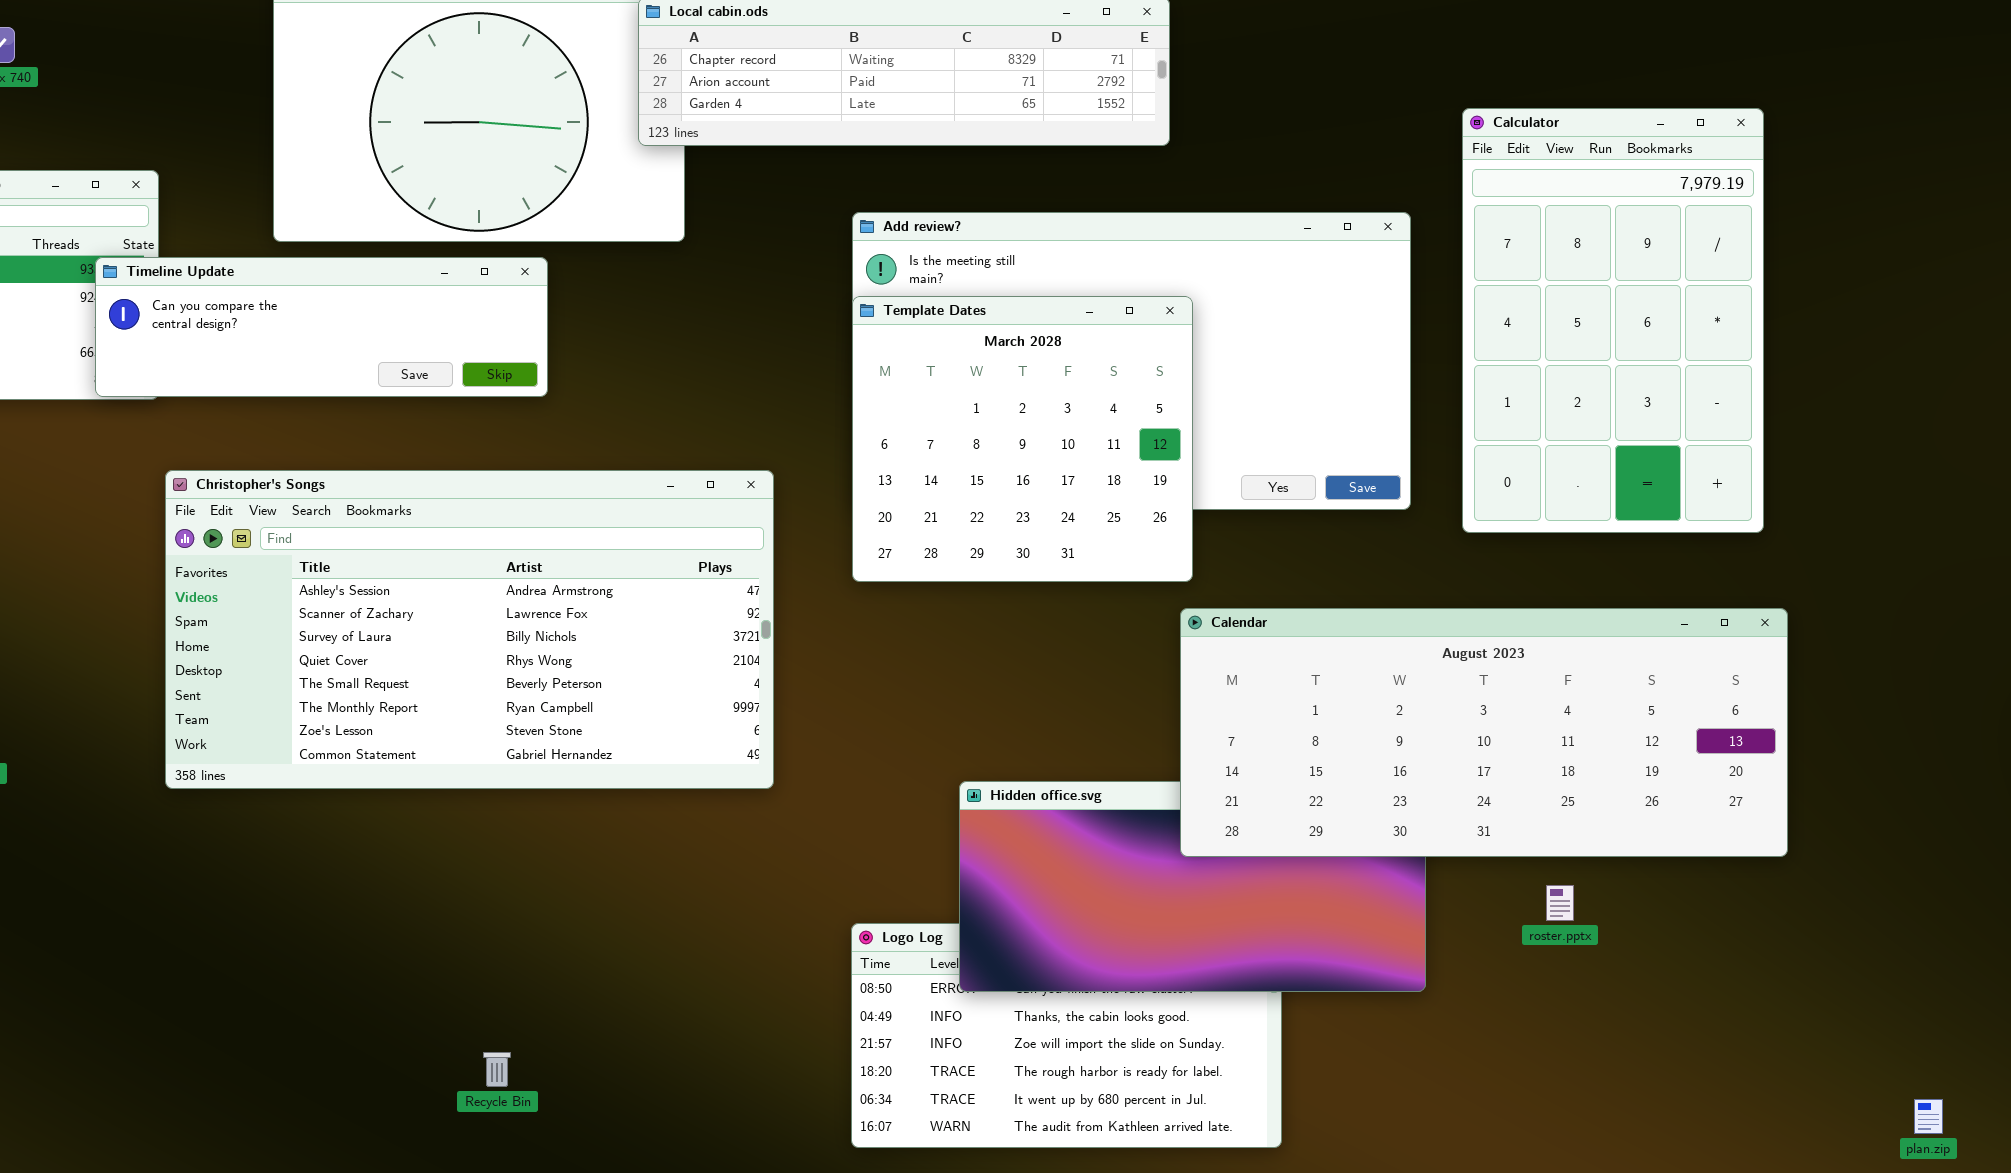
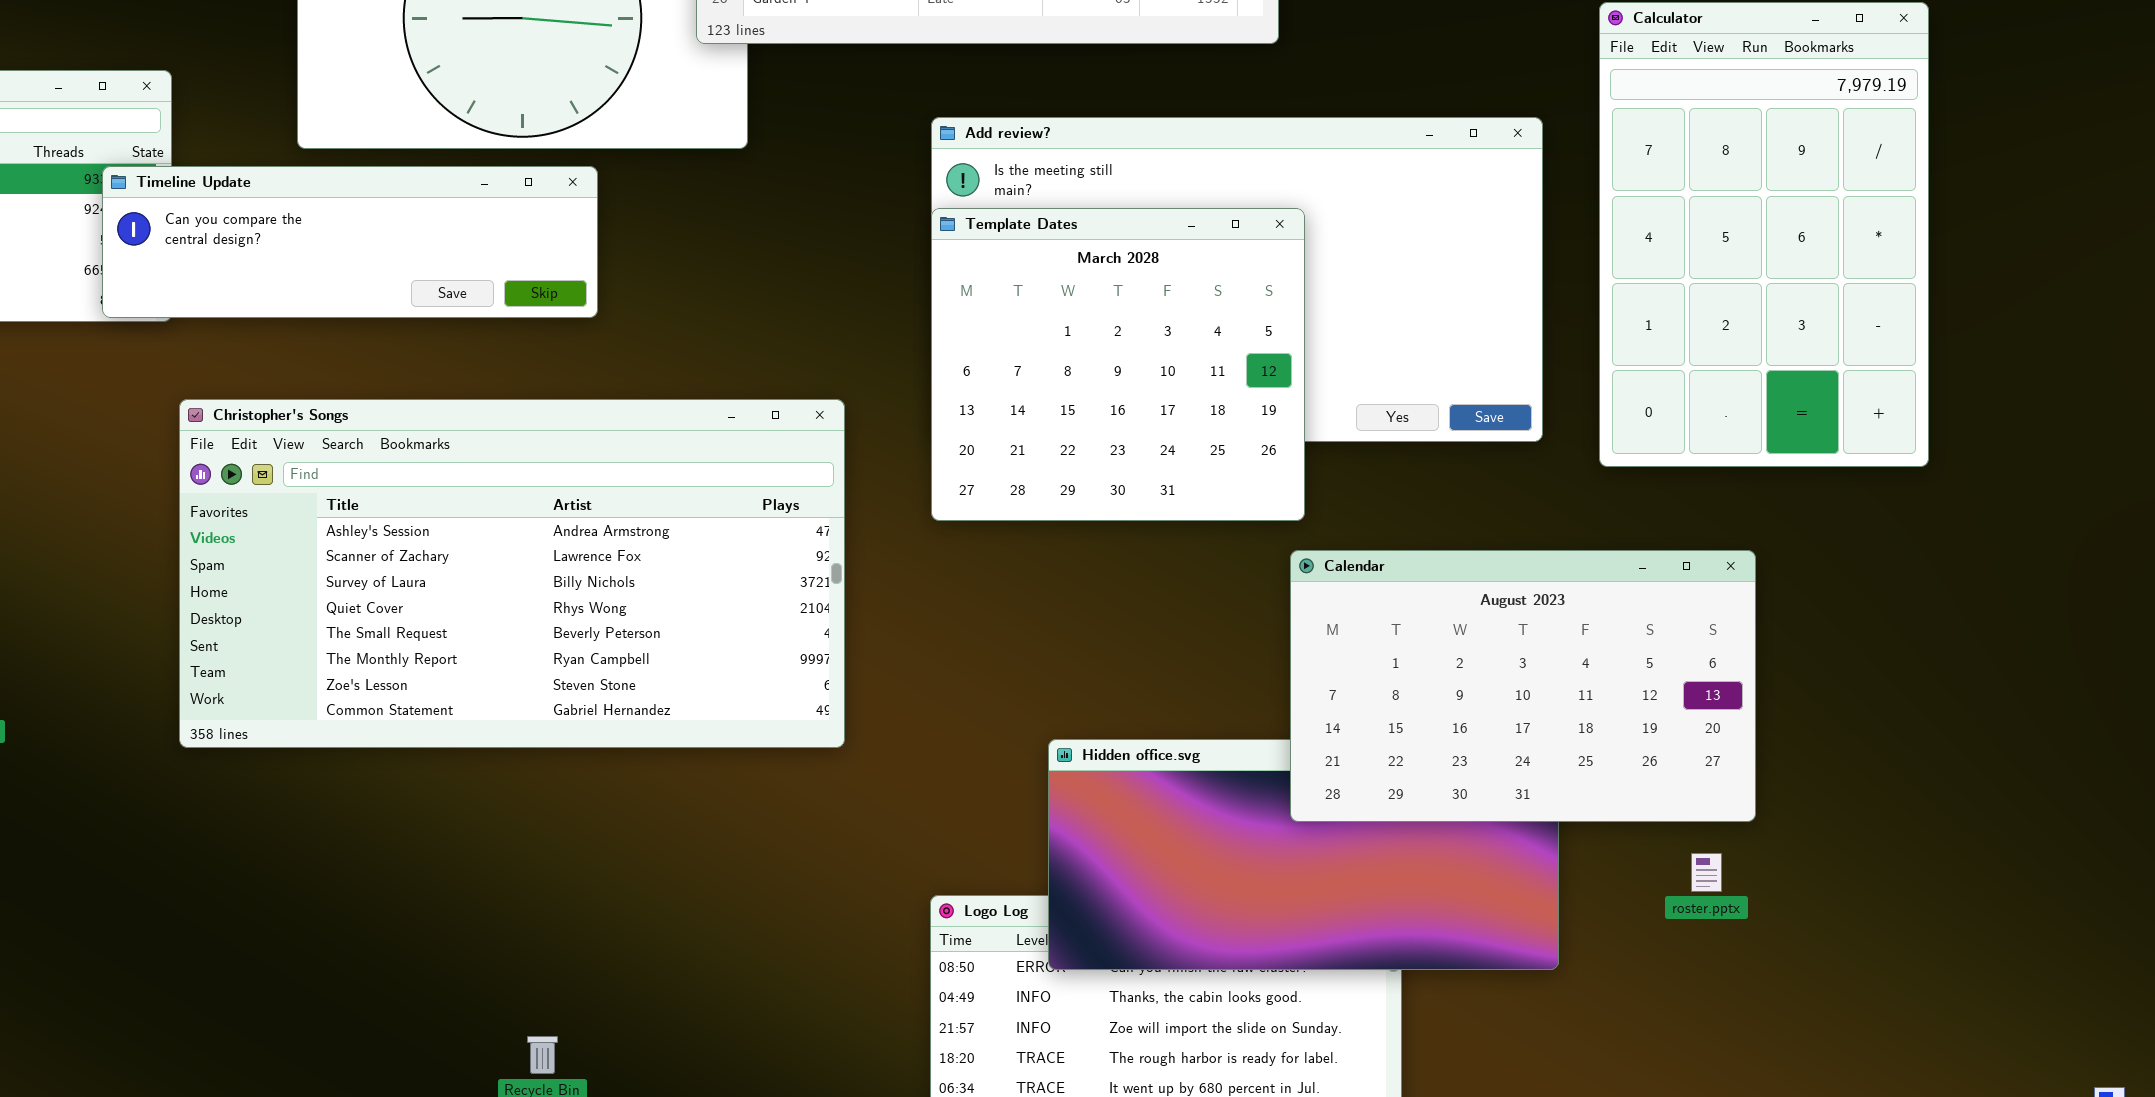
Calendar: [1180,608,1788,857] -> [1290,550,1756,822], resized

